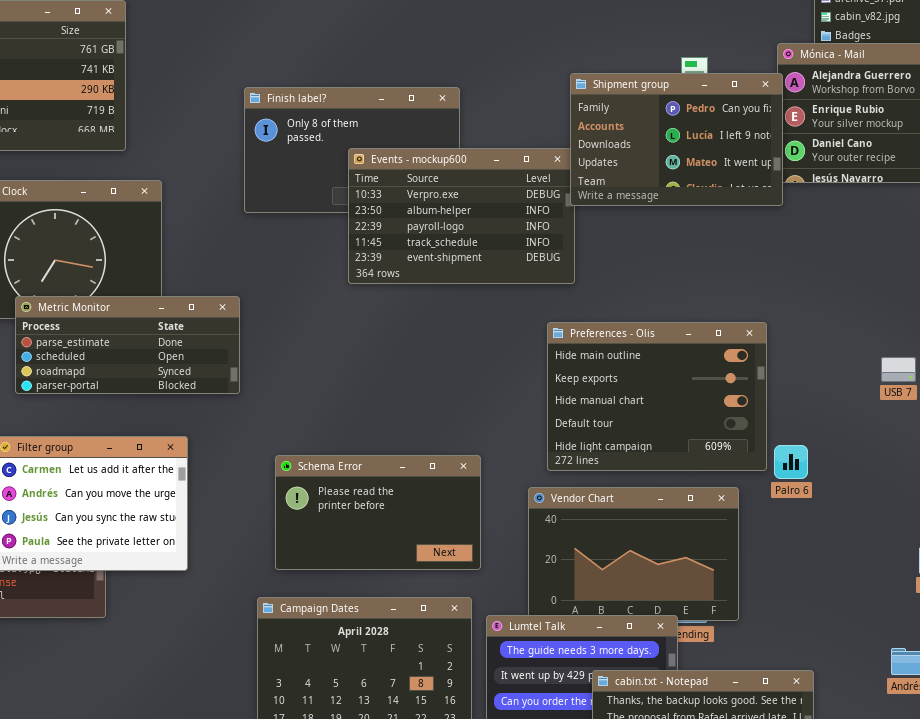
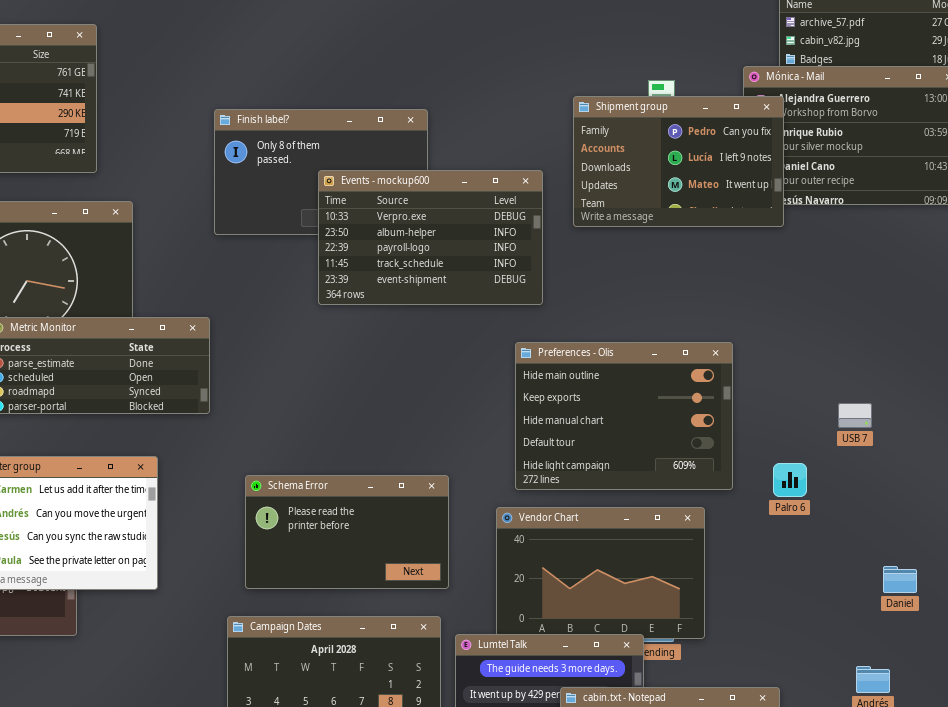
Shipment group: [570,73,783,206] -> [573,96,784,227], moved
USB 7: [881,357,916,382] -> [838,403,872,428], moved
Palro 6: [774,445,808,479] -> [773,463,807,497], moved

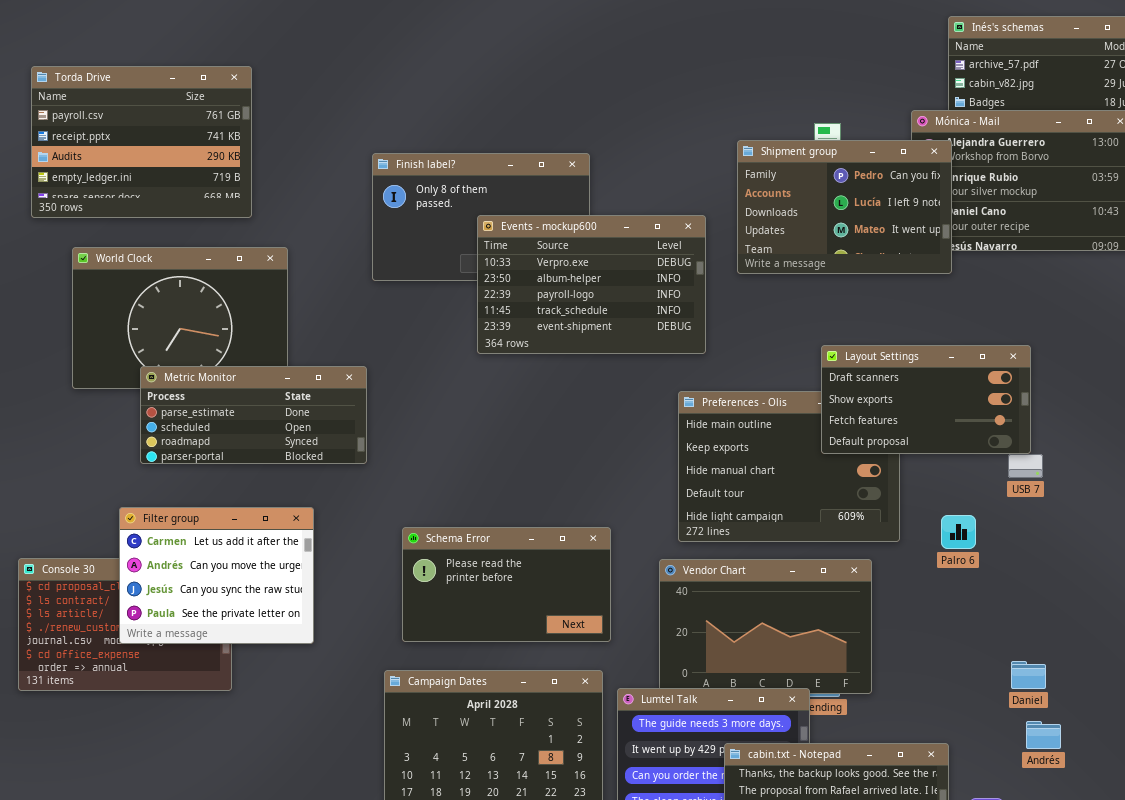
Layout Settings: none -> [821,345,1031,454], opened
Daniel: [883,566,917,593] -> [1011,661,1046,689], moved

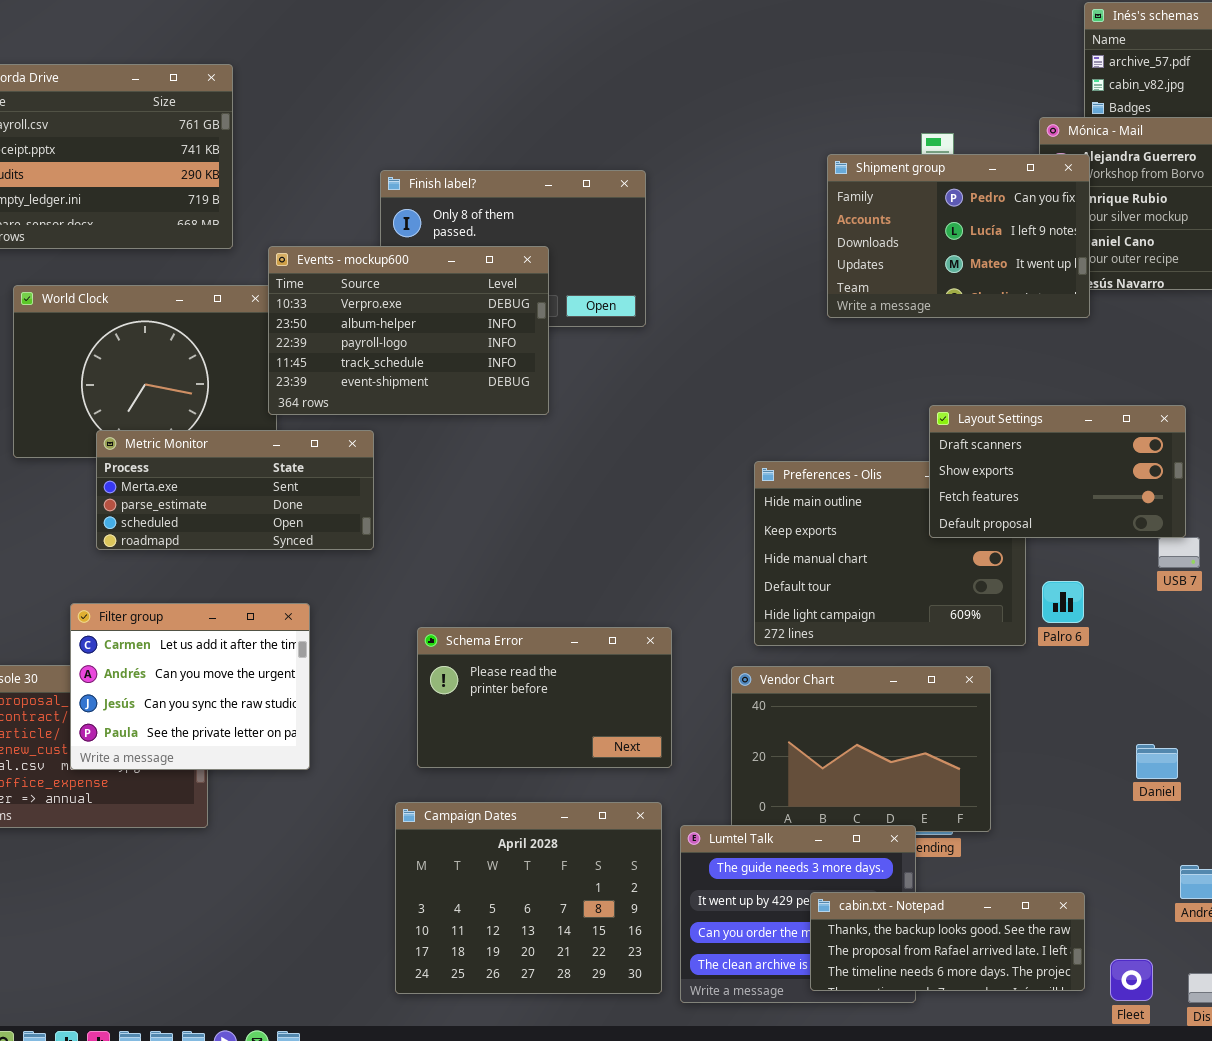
Events - mockup600: [477,215,706,354] -> [268,246,549,415], moved
Metric Monitor: [140,366,367,464] -> [96,430,374,550], scrolled up 1 row
Palro 6: [941,515,976,549] -> [1042,581,1084,623], moved
Daniel: [1011,661,1046,689] -> [1136,744,1178,779], moved

